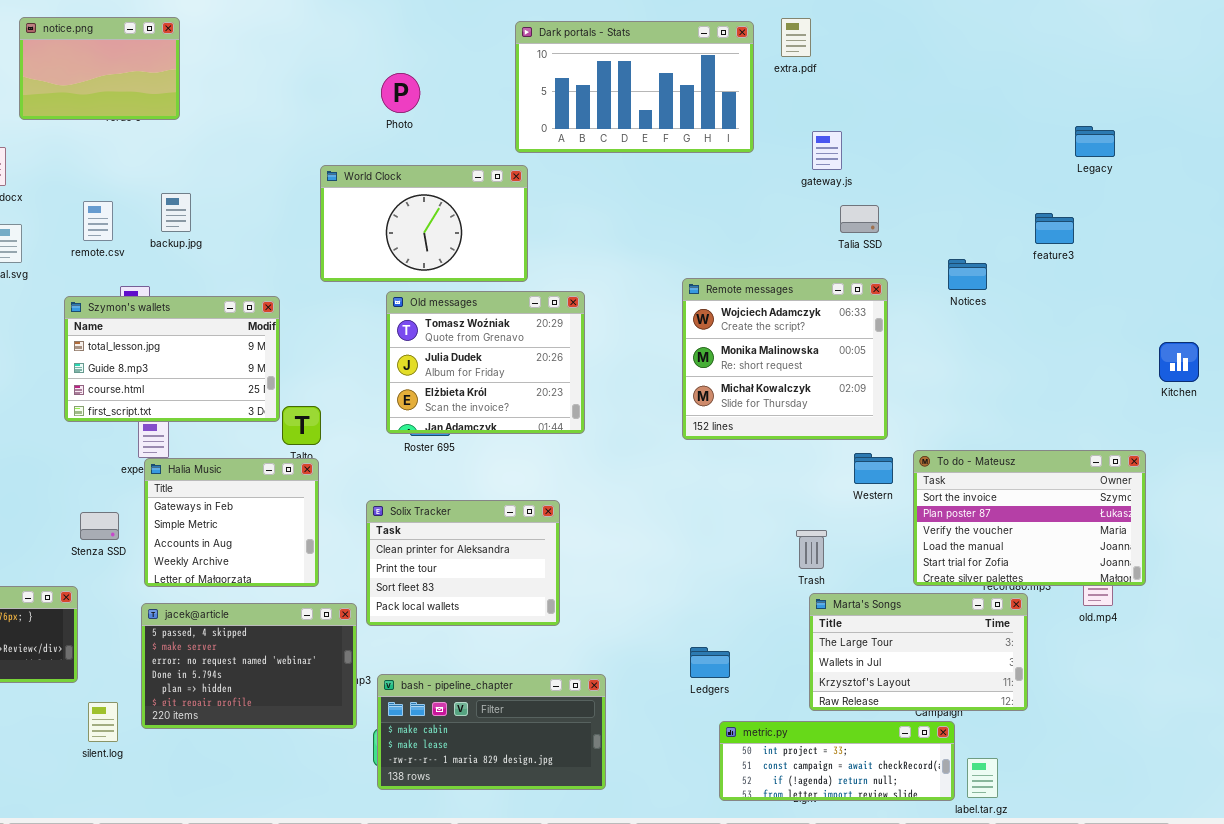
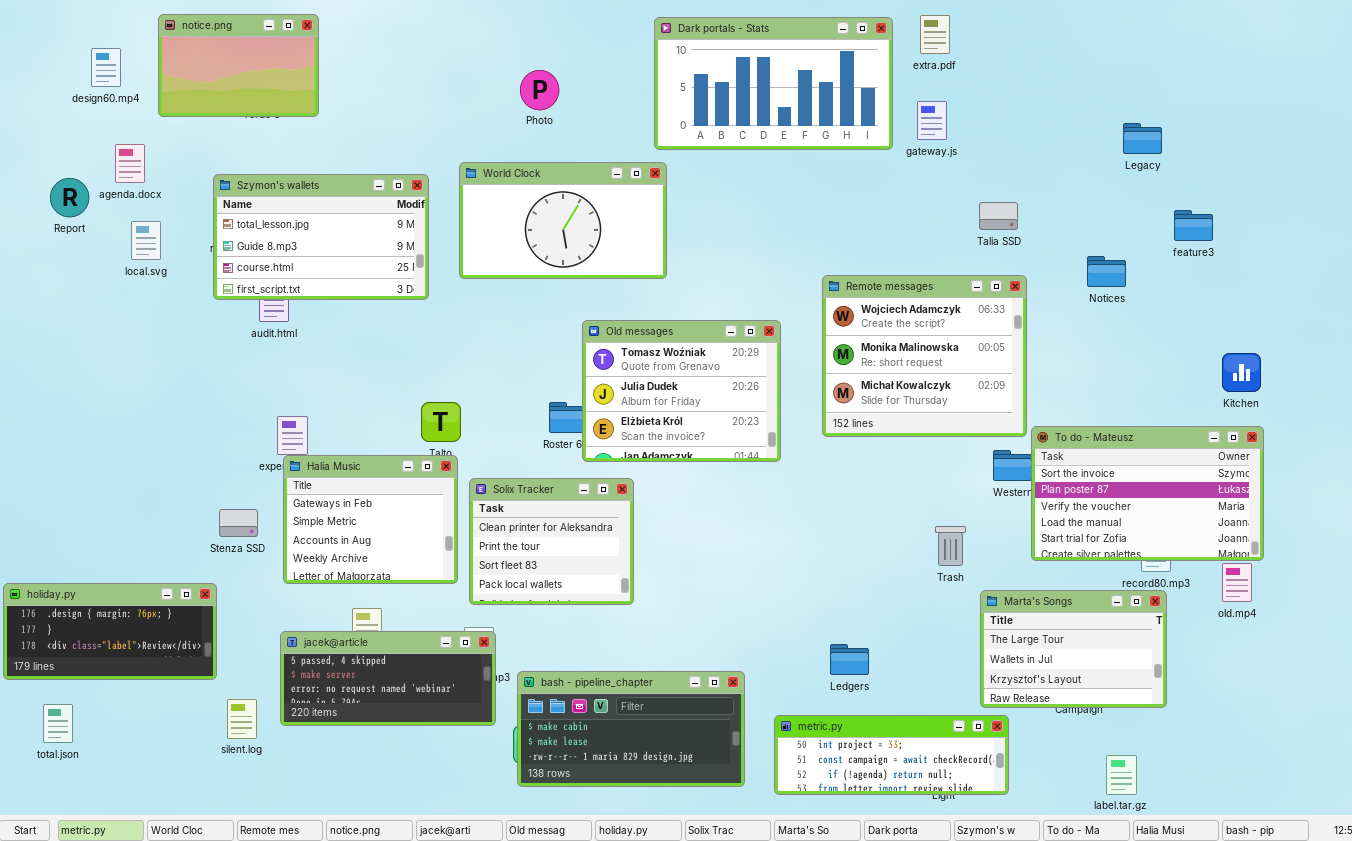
Legacy: [1075,126,1115,157] -> [1123,123,1162,154], moved
gateway.js: [812,131,842,170] -> [917,101,947,140], moved
Old messages: [386,291,585,434] -> [582,320,781,462], moved
Szymon's wallets: [64,296,280,422] -> [213,174,429,300], moved
Kitchen: [1159,342,1199,382] -> [1222,353,1261,392], moved
To do - Mateusz: [913,450,1146,586] -> [1031,426,1264,561], moved
Solix Tracker: [366,500,560,626] -> [469,478,634,605], moved, resized
Marta's Songs: [809,593,1028,711] -> [980,590,1167,708], resized
jacek@article: [141,603,357,729] -> [280,631,496,726], resized
metric.py: [719,721,955,801] -> [774,715,1009,795], moved

